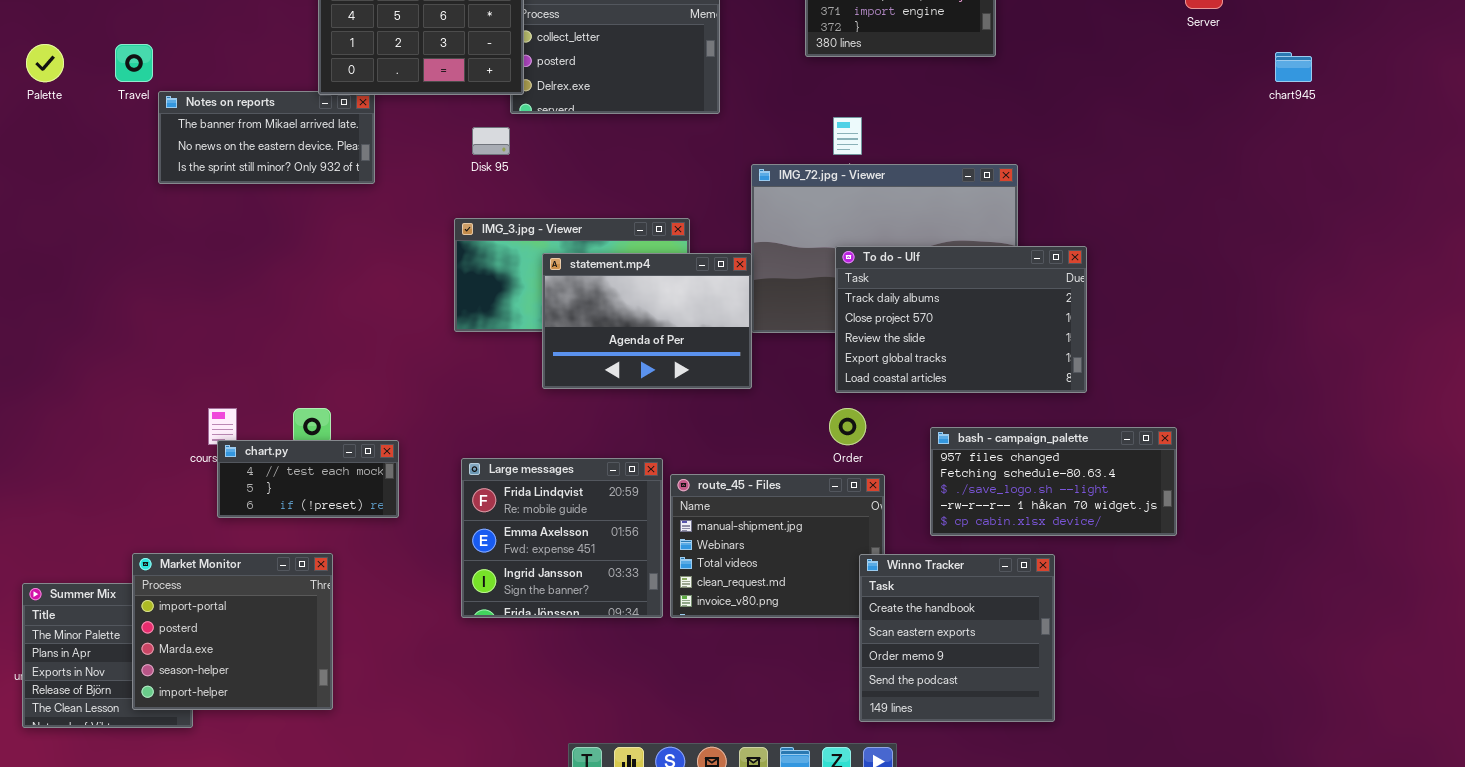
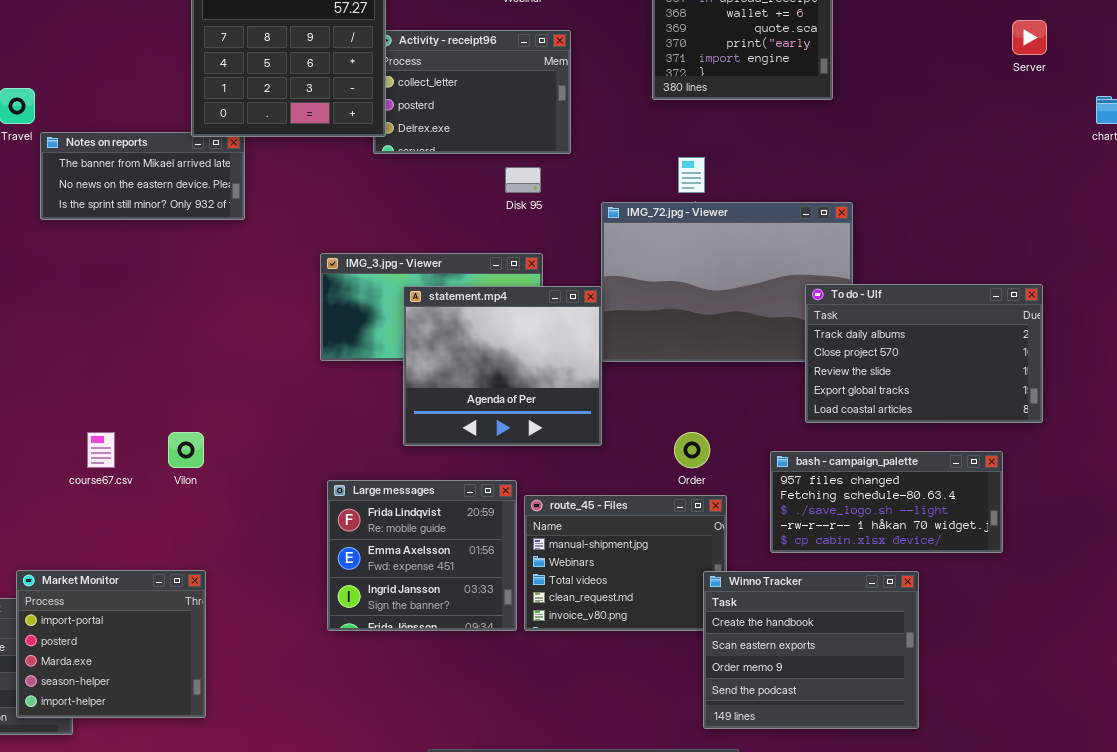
Disk 95: [472,127,510,155] -> [505,167,541,193], moved
To do - Ulf: [835,246,1087,393] -> [805,284,1043,423], moved
statement.mp4: [542,253,752,389] -> [403,286,602,446], resized
chart.py: [217,440,399,518] -> none, closed
Winno Tracker: [859,554,1055,722] -> [703,571,919,729], resized

